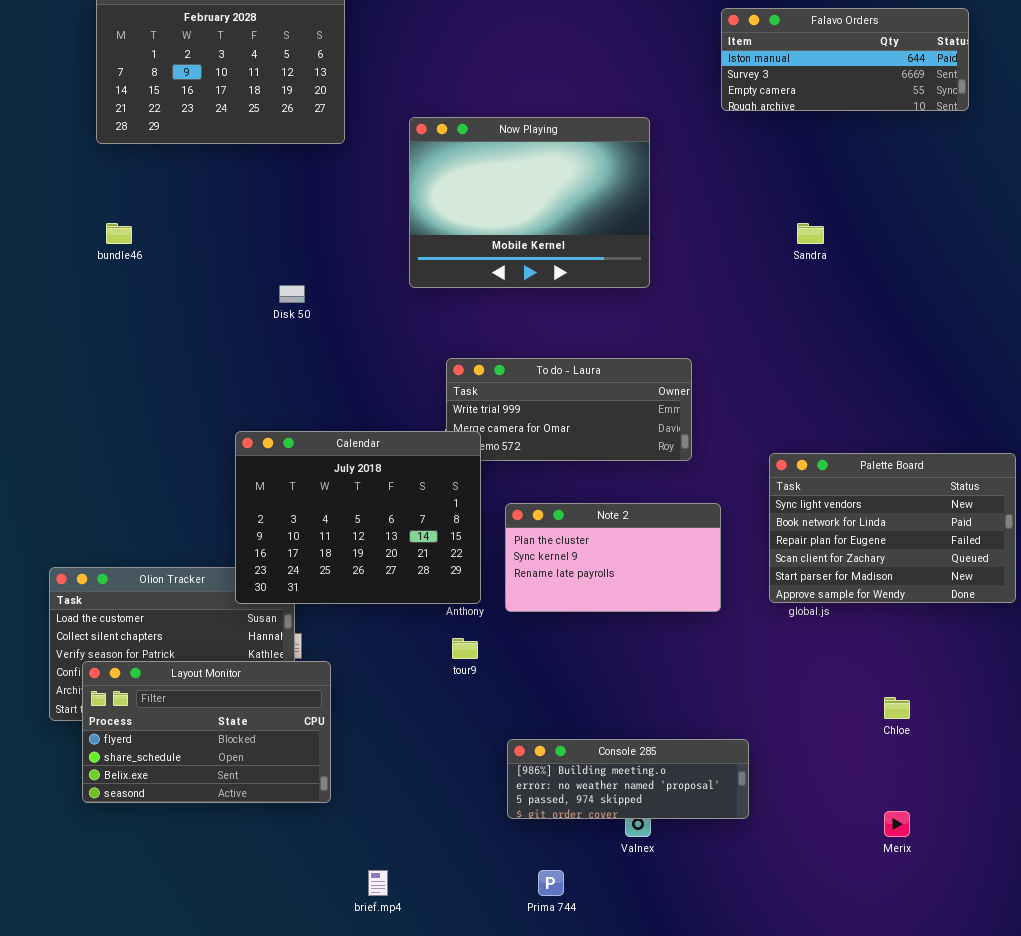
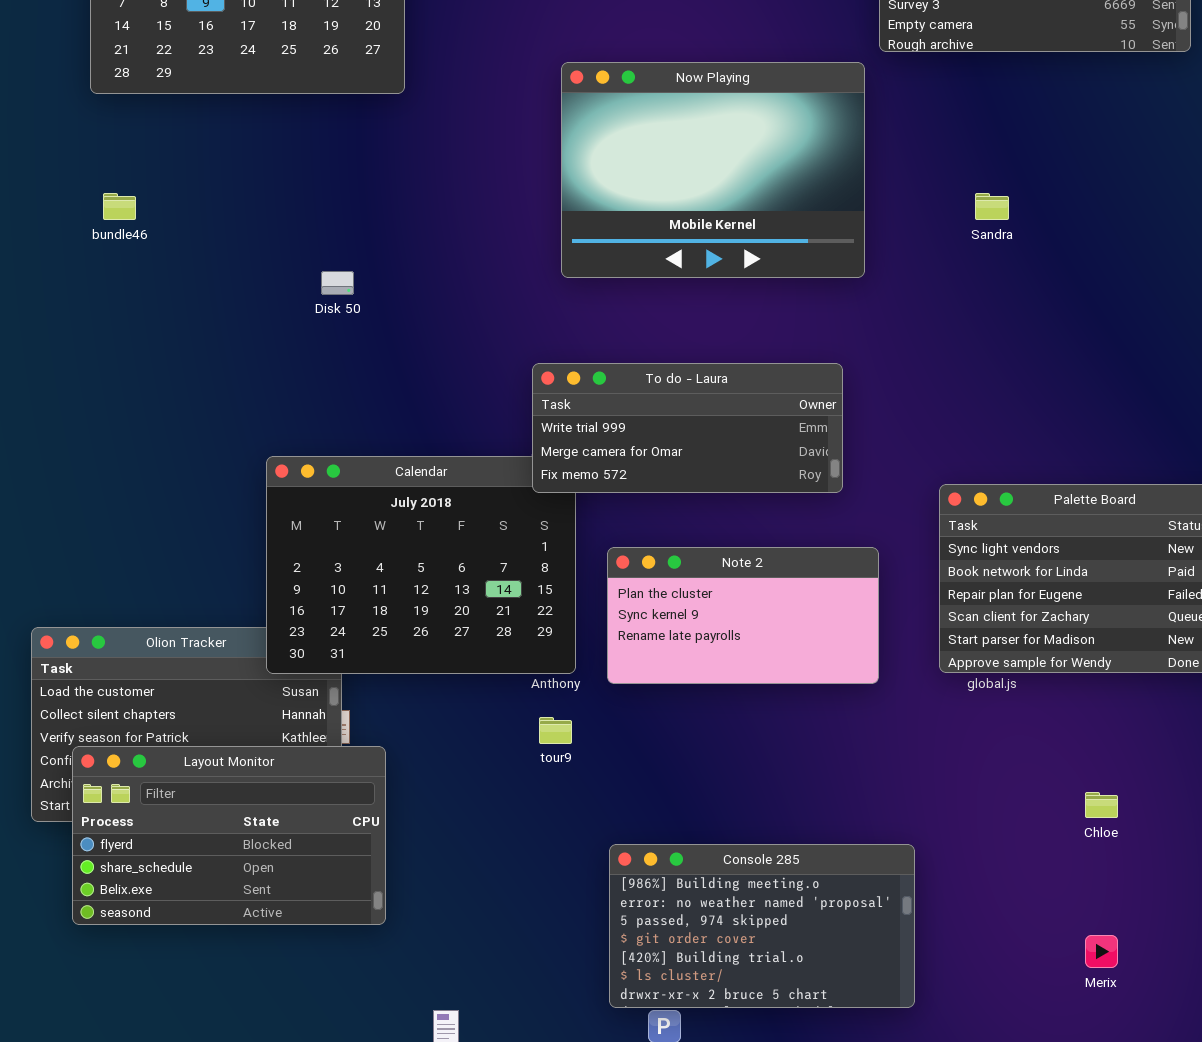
Now Playing: [409,117,650,288] -> [561,62,865,278], moved
To do - Laura: [446,358,692,461] -> [532,363,843,493], raised
Console 285: [507,739,749,819] -> [609,844,915,1008], resized

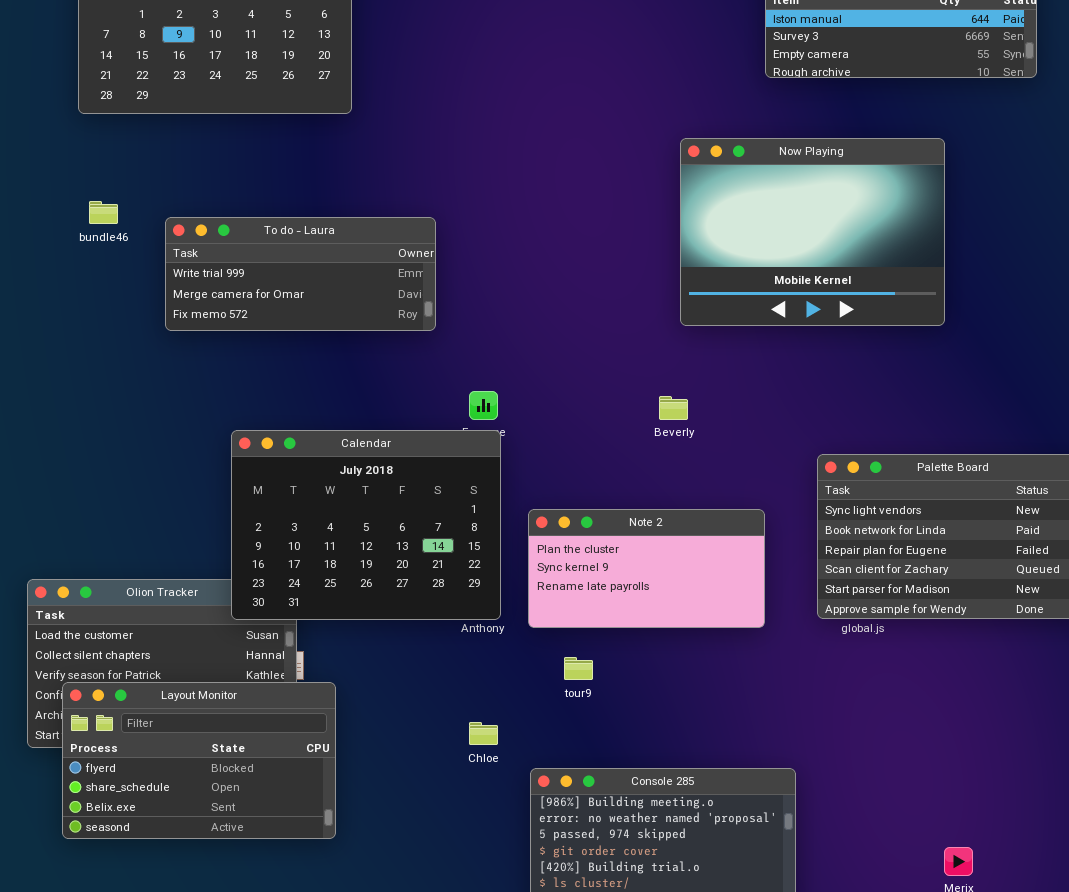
Now Playing: [561,62,865,278] -> [680,138,945,326], moved
To do - Laura: [532,363,843,493] -> [165,217,436,331], moved
tour9: [539,717,572,744] -> [564,657,593,680], moved
Chloe: [1085,792,1118,818] -> [469,722,498,745], moved

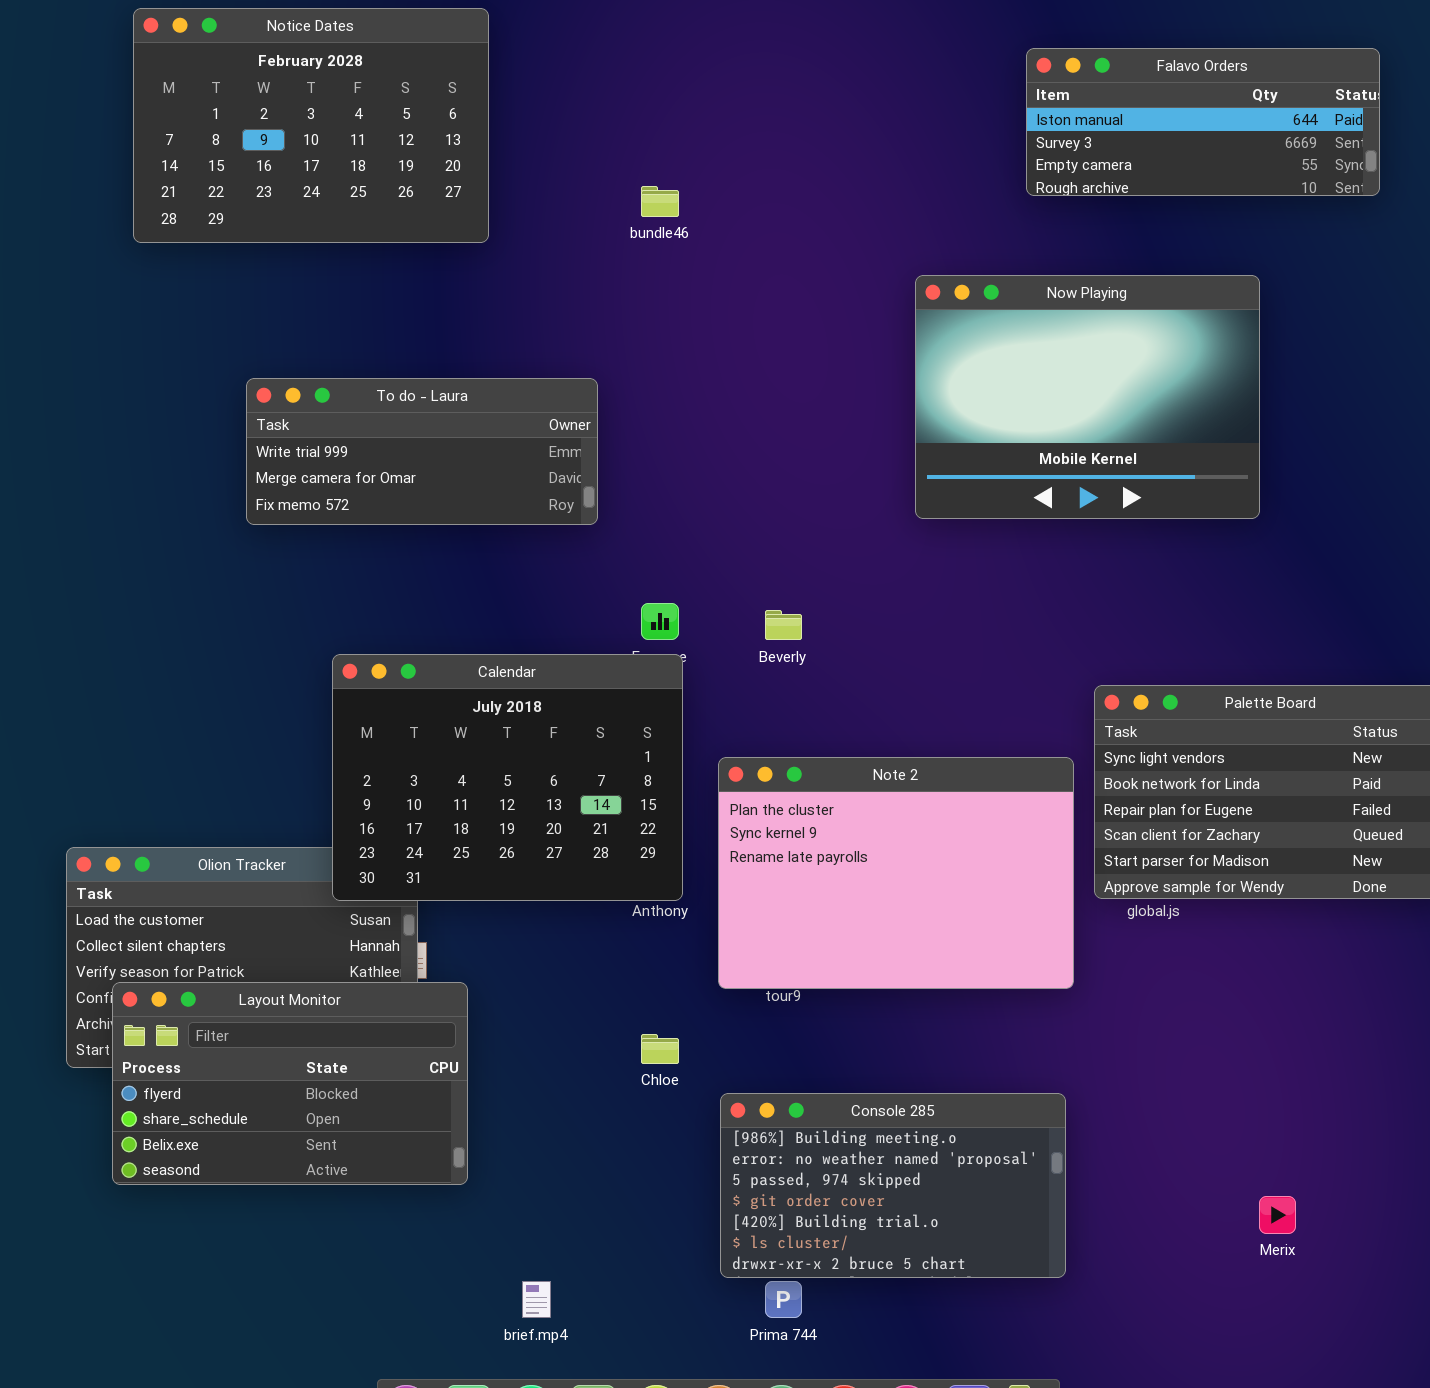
bundle46: [89,201,118,224] -> [641,186,679,217], moved
Beverly: [659,396,688,420] -> [765,610,802,640], moved
Note 2: [528,509,765,628] -> [718,757,1074,989], resized

